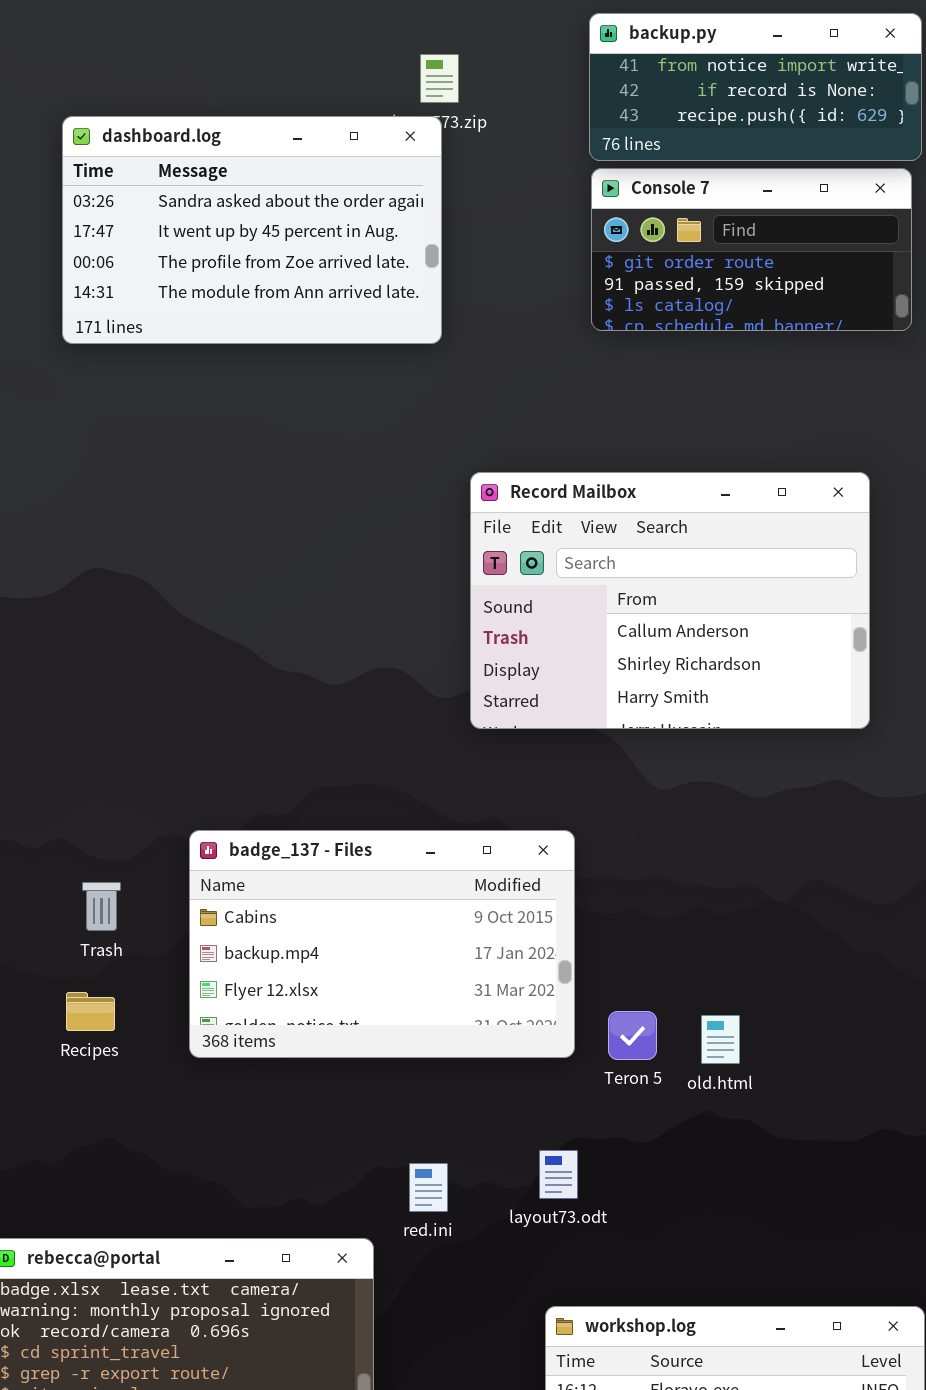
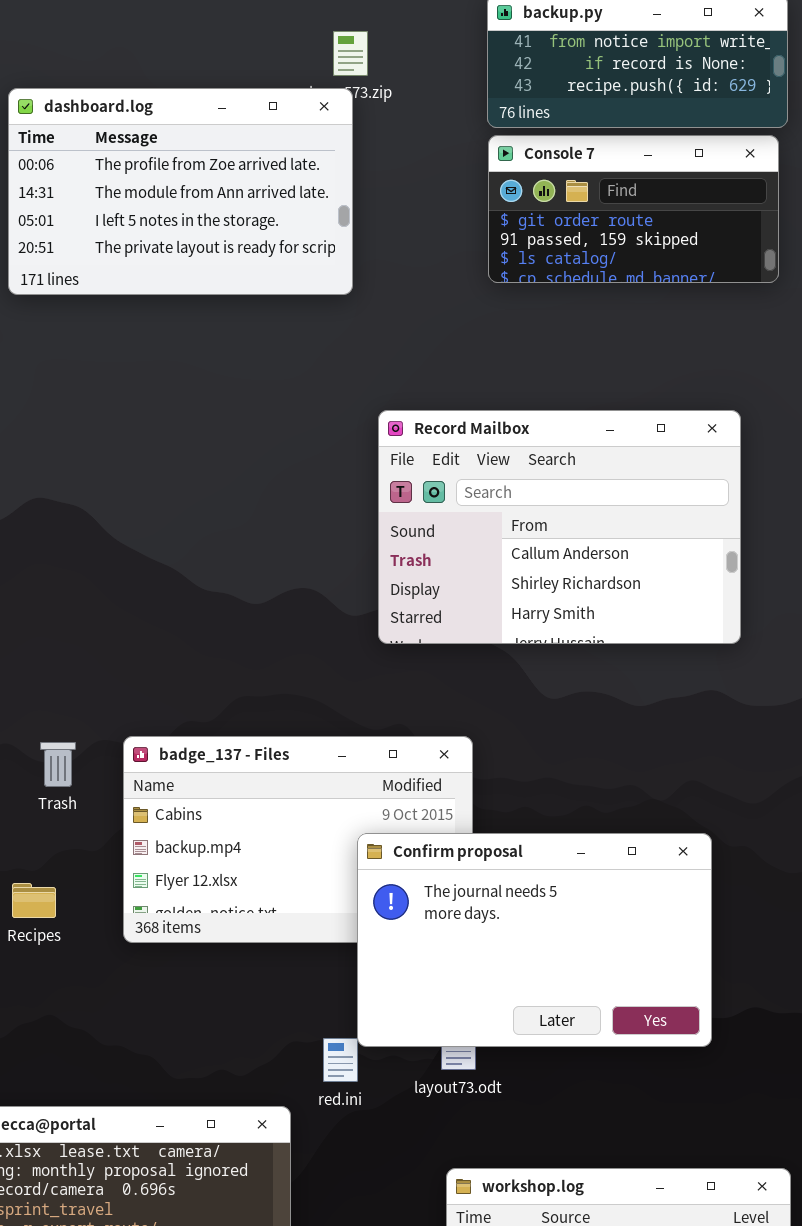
dashboard.log: [62,116,442,344] -> [8,88,353,295], scrolled down 2 rows
Trash: [82,882,121,931] -> [40,742,76,787], moved
Confirm proposal: none -> [357,833,712,1047], opened

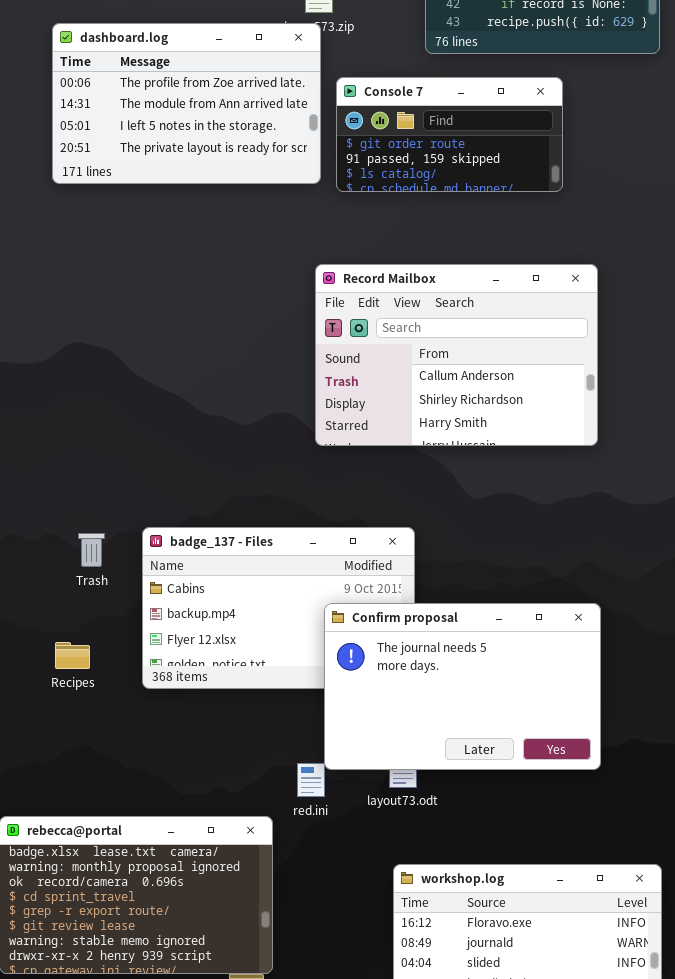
Console 7: [488,135,779,283] -> [336,77,563,192], moved
Record Mailbox: [378,410,741,644] -> [315,264,598,446], moved

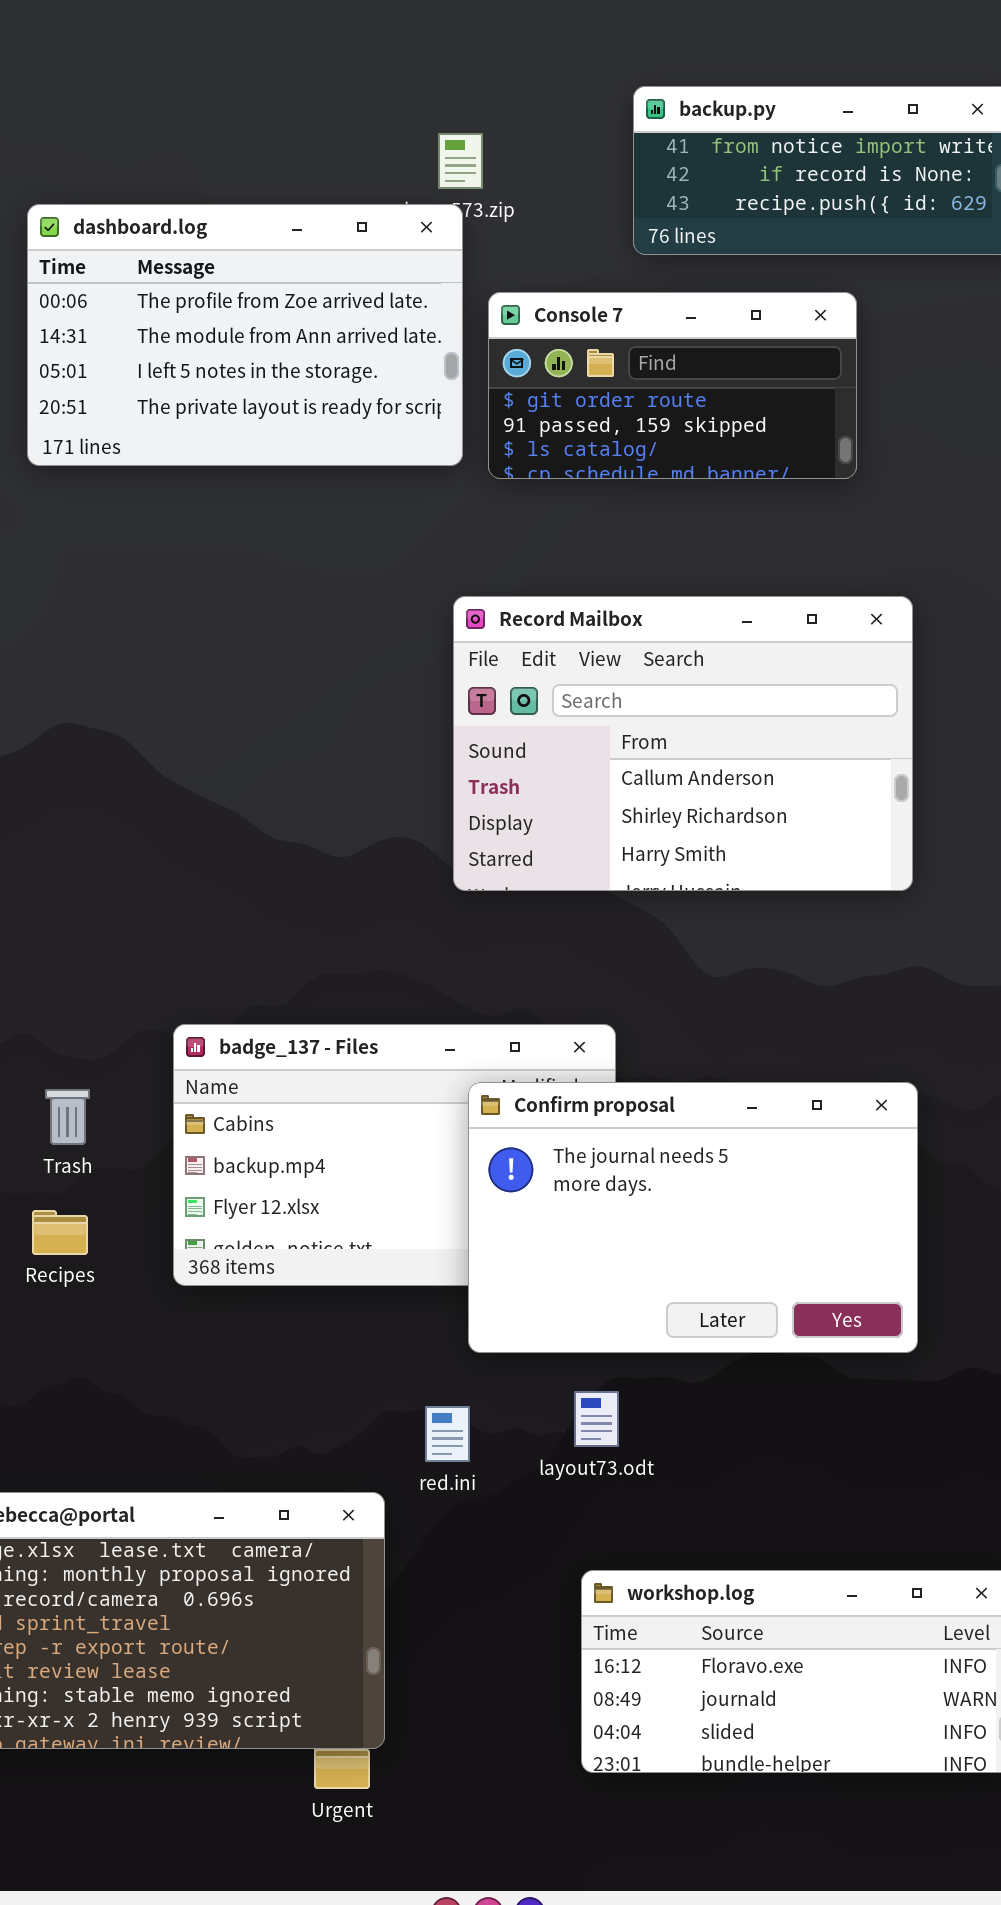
Trash: [78,533,105,567] -> [45,1089,90,1145], moved
Confirm proposal: [324,603,601,770] -> [468,1082,918,1353], moved

